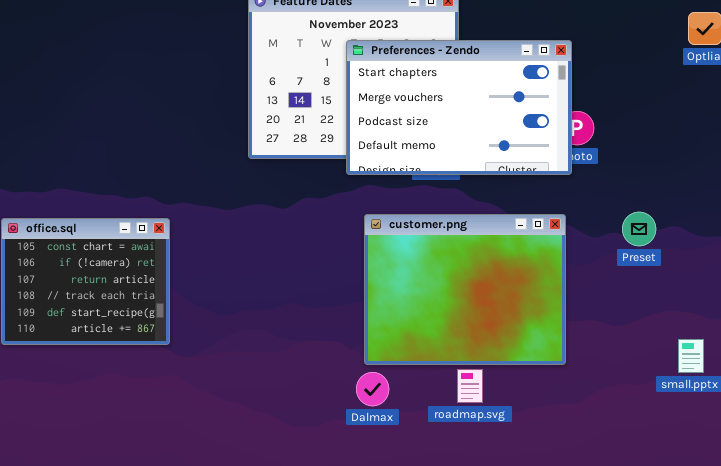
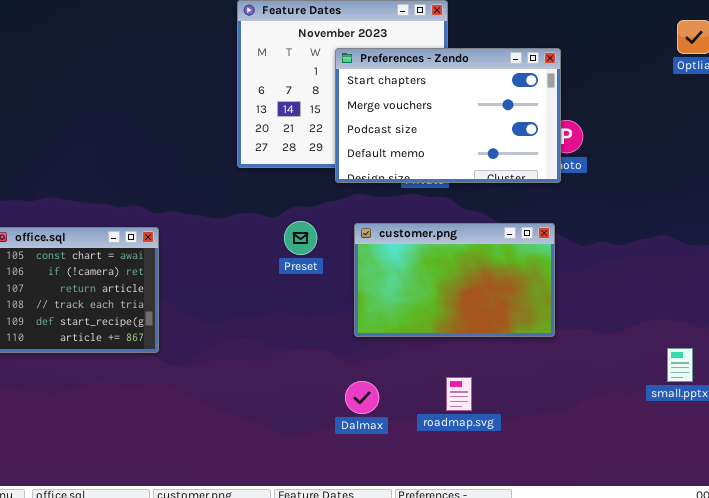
Preset: [622,212,656,246] -> [284,221,317,255], moved
customer.png: [364,214,566,365] -> [354,223,555,337], resized

